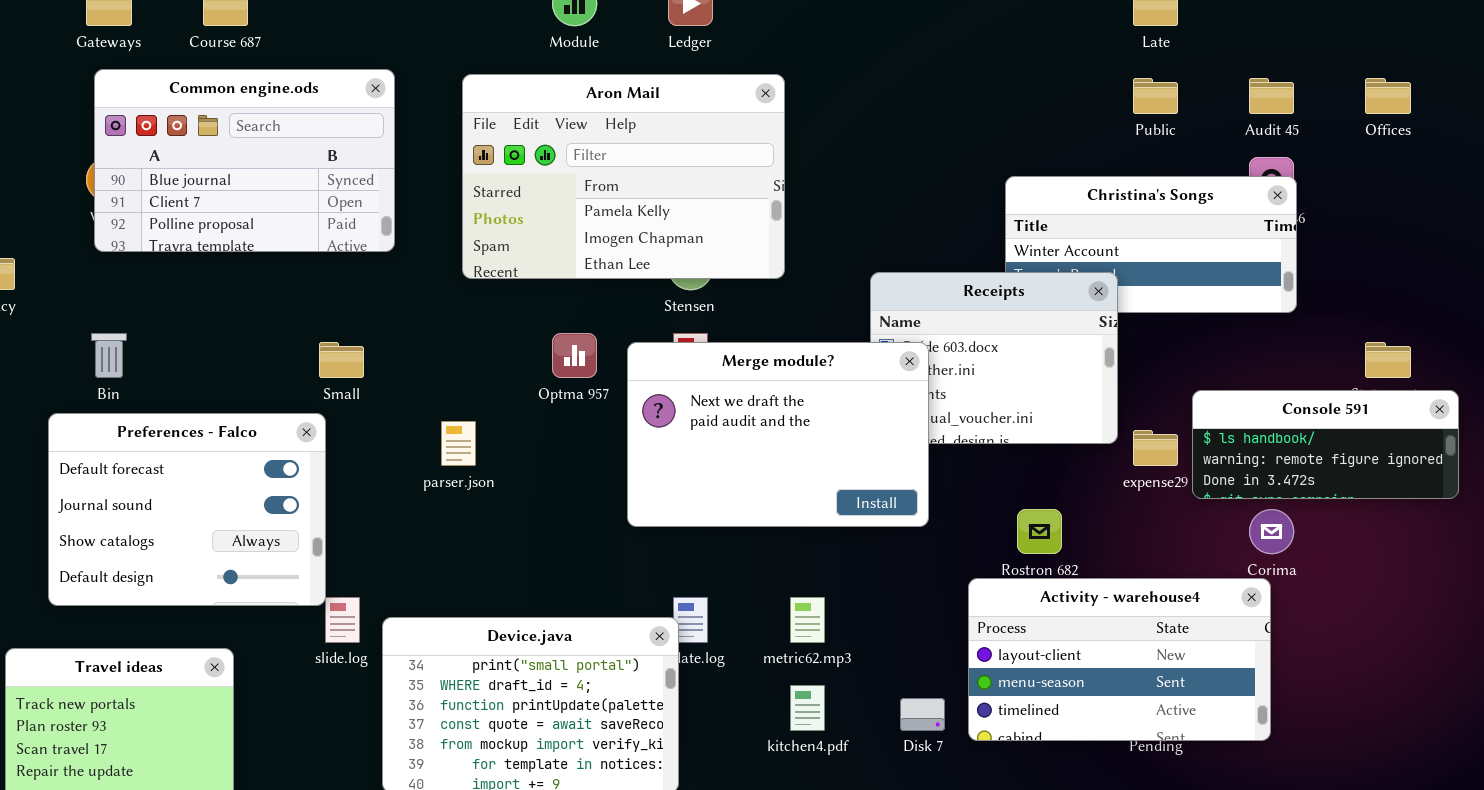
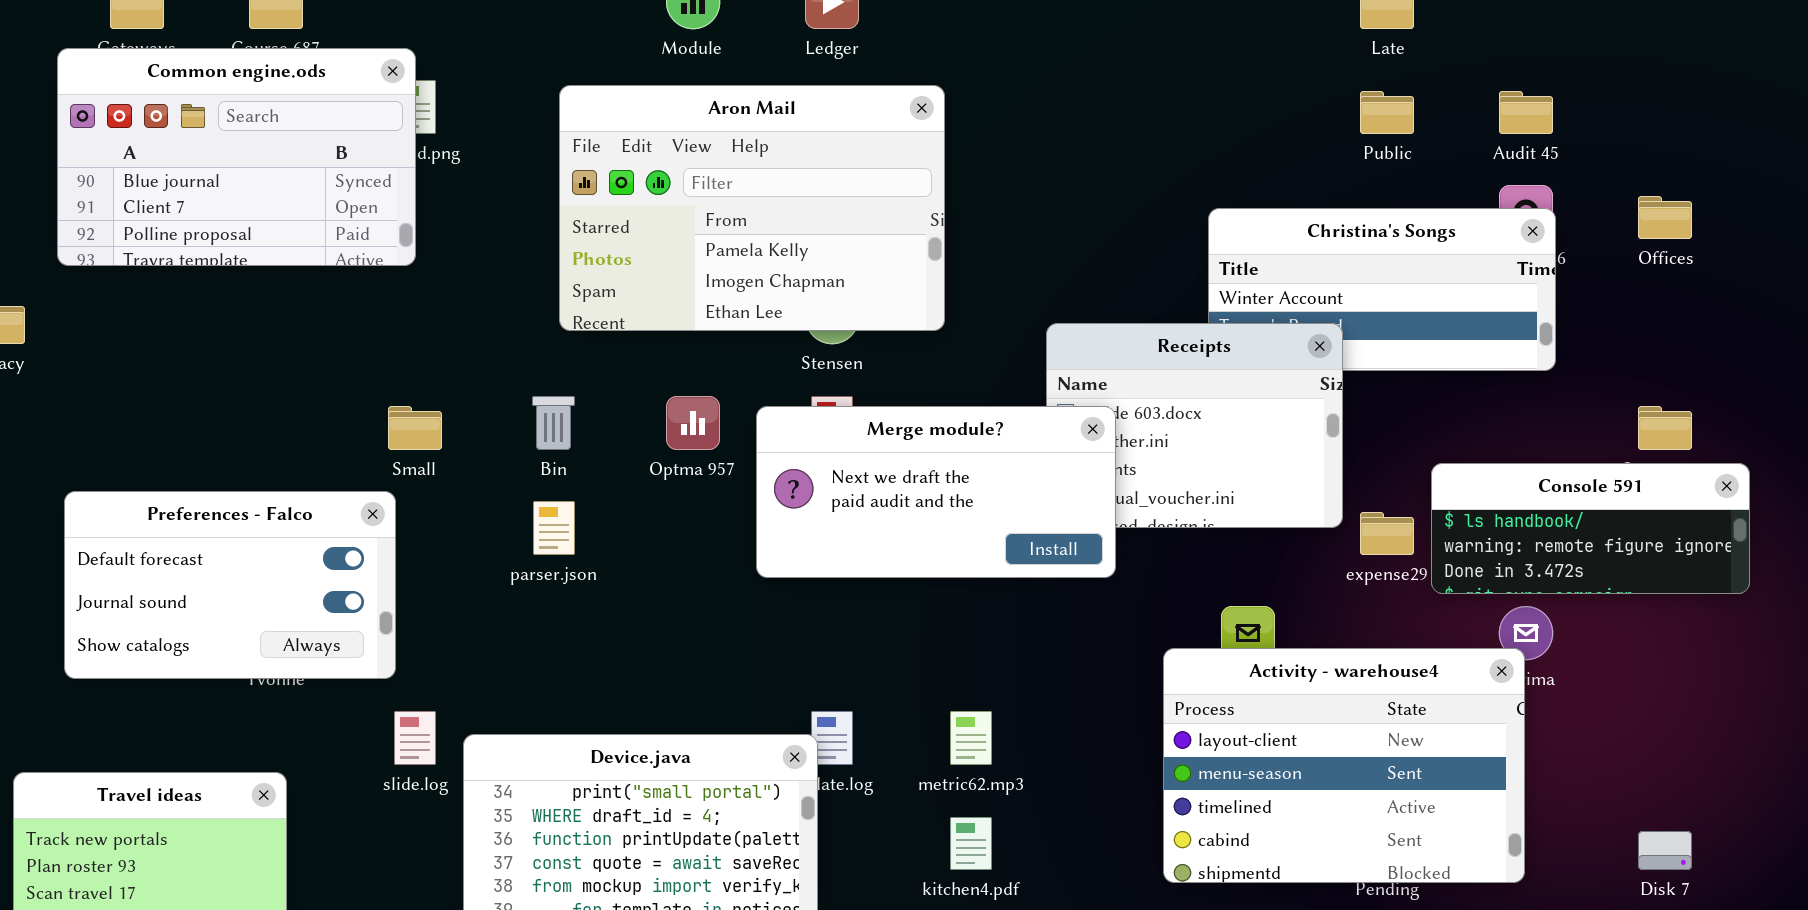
Common engine.ods: [94,69,395,252] -> [57,48,416,266], moved
Offices: [1365,78,1411,114] -> [1638,196,1692,239], moved
Bin: [91,333,127,378] -> [532,396,575,450], moved
Merge module?: [627,342,929,527] -> [756,406,1116,578], resized
Preferences - Falco: [48,413,326,606] -> [64,491,396,679], resized
Activity - warehouse4: [968,578,1271,741] -> [1163,648,1525,883], resized
Disk 7: [900,698,945,731] -> [1638,831,1692,870], moved

